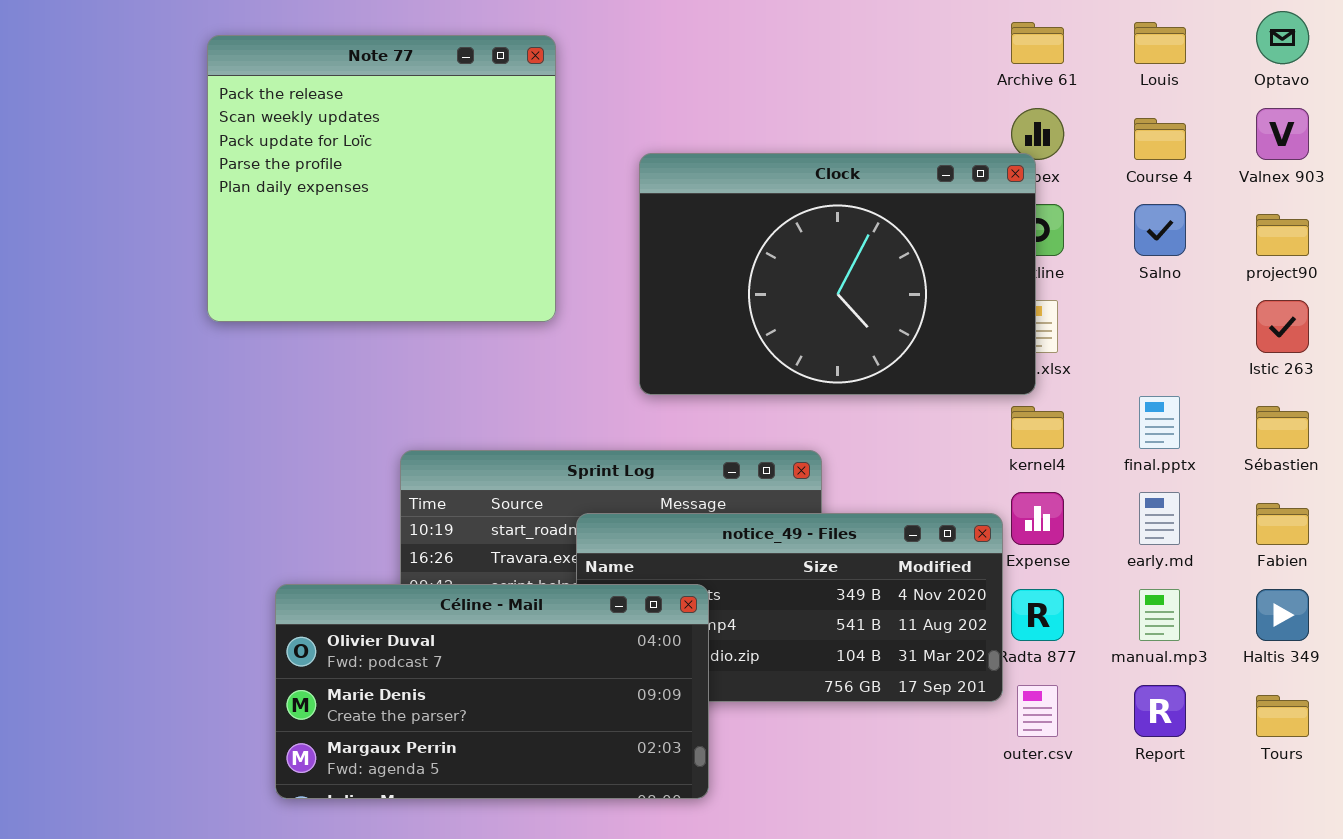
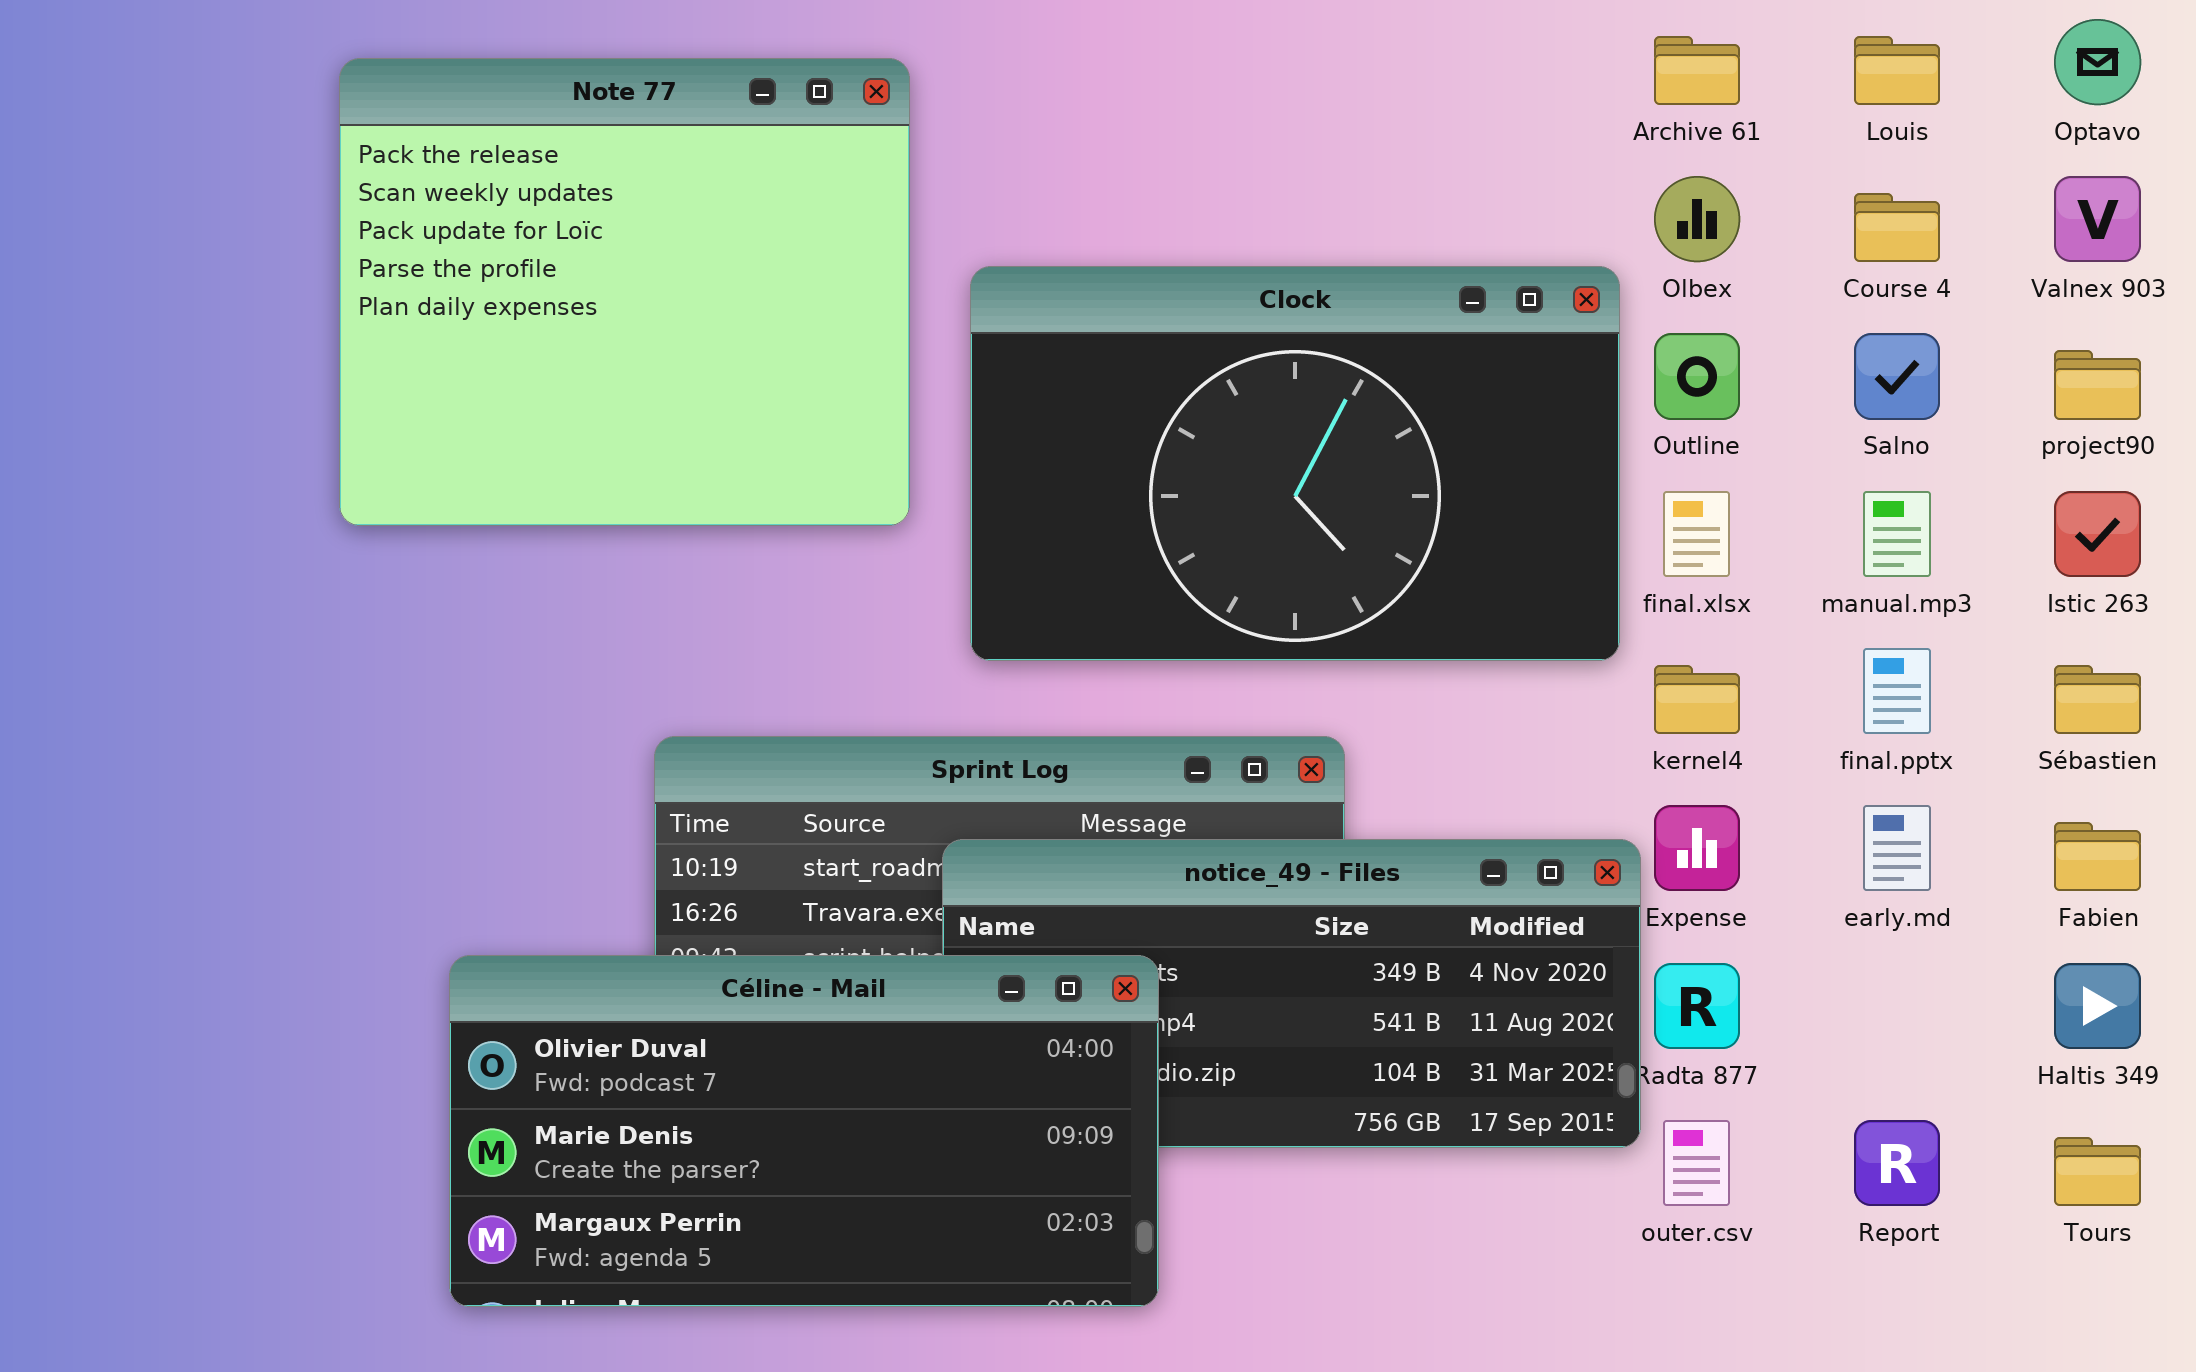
Clock: [639,153,1036,395] -> [970,266,1620,661], moved
manual.mp3: [1139,589,1180,641] -> [1863,491,1931,577], moved

